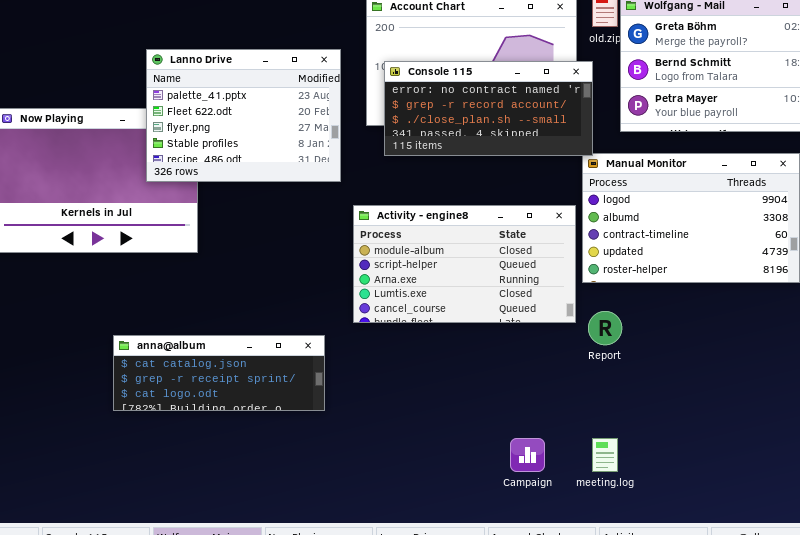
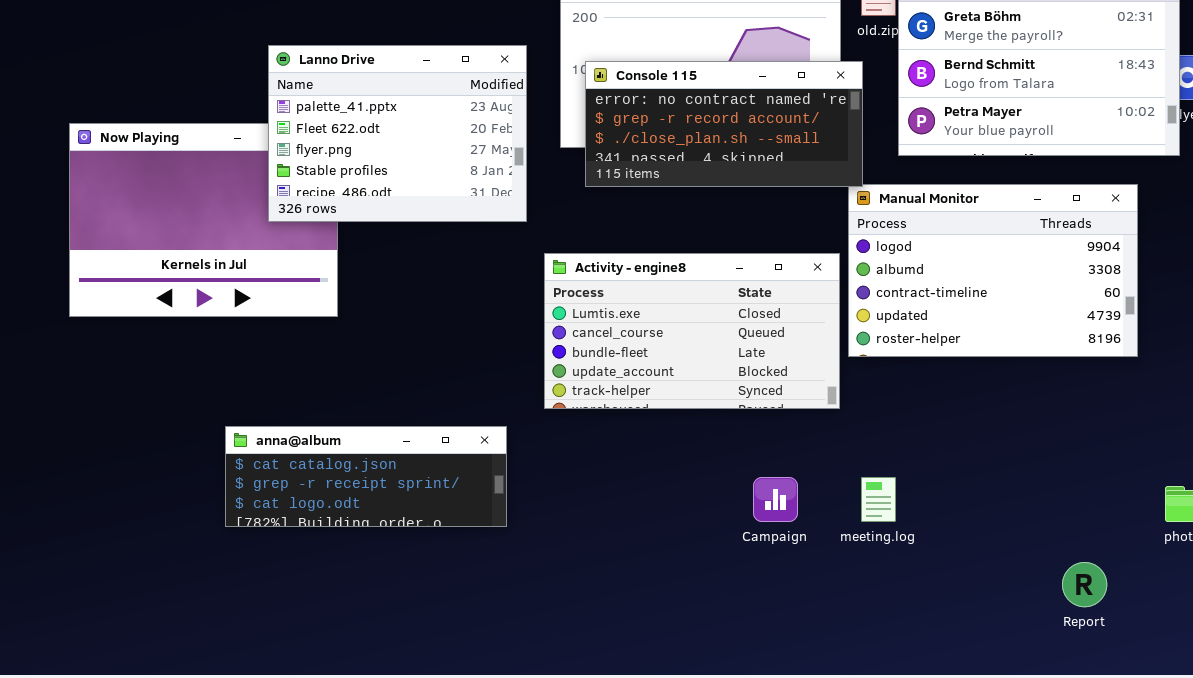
Activity - engine8: [353,205,576,323] -> [544,253,840,409], scrolled down 3 rows
Report: [588,311,622,345] -> [1062,562,1107,607], moved
Campaign: [510,438,545,472] -> [753,477,798,522], moved
meeting.log: [592,438,618,472] -> [861,477,896,522], moved

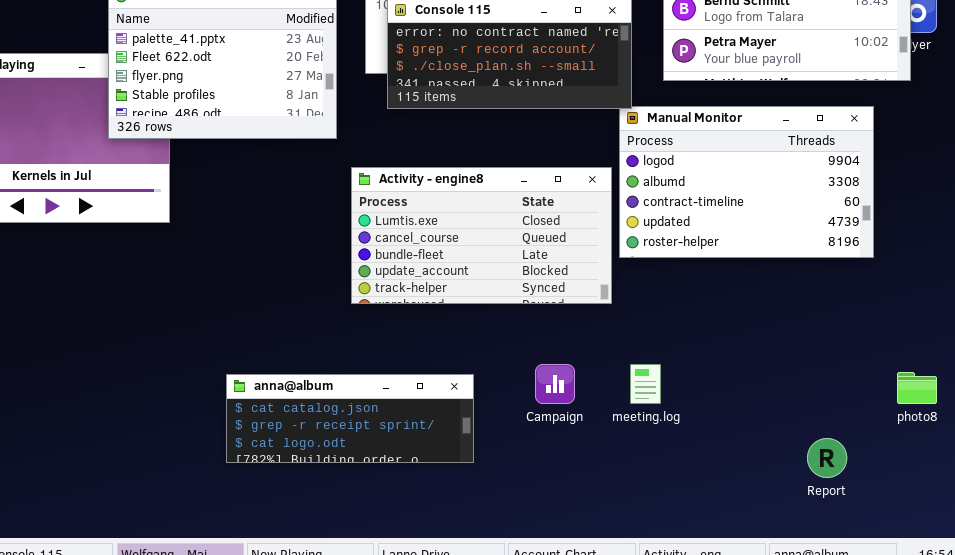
anna@album: [225,426,507,527] -> [226,374,474,463], moved

